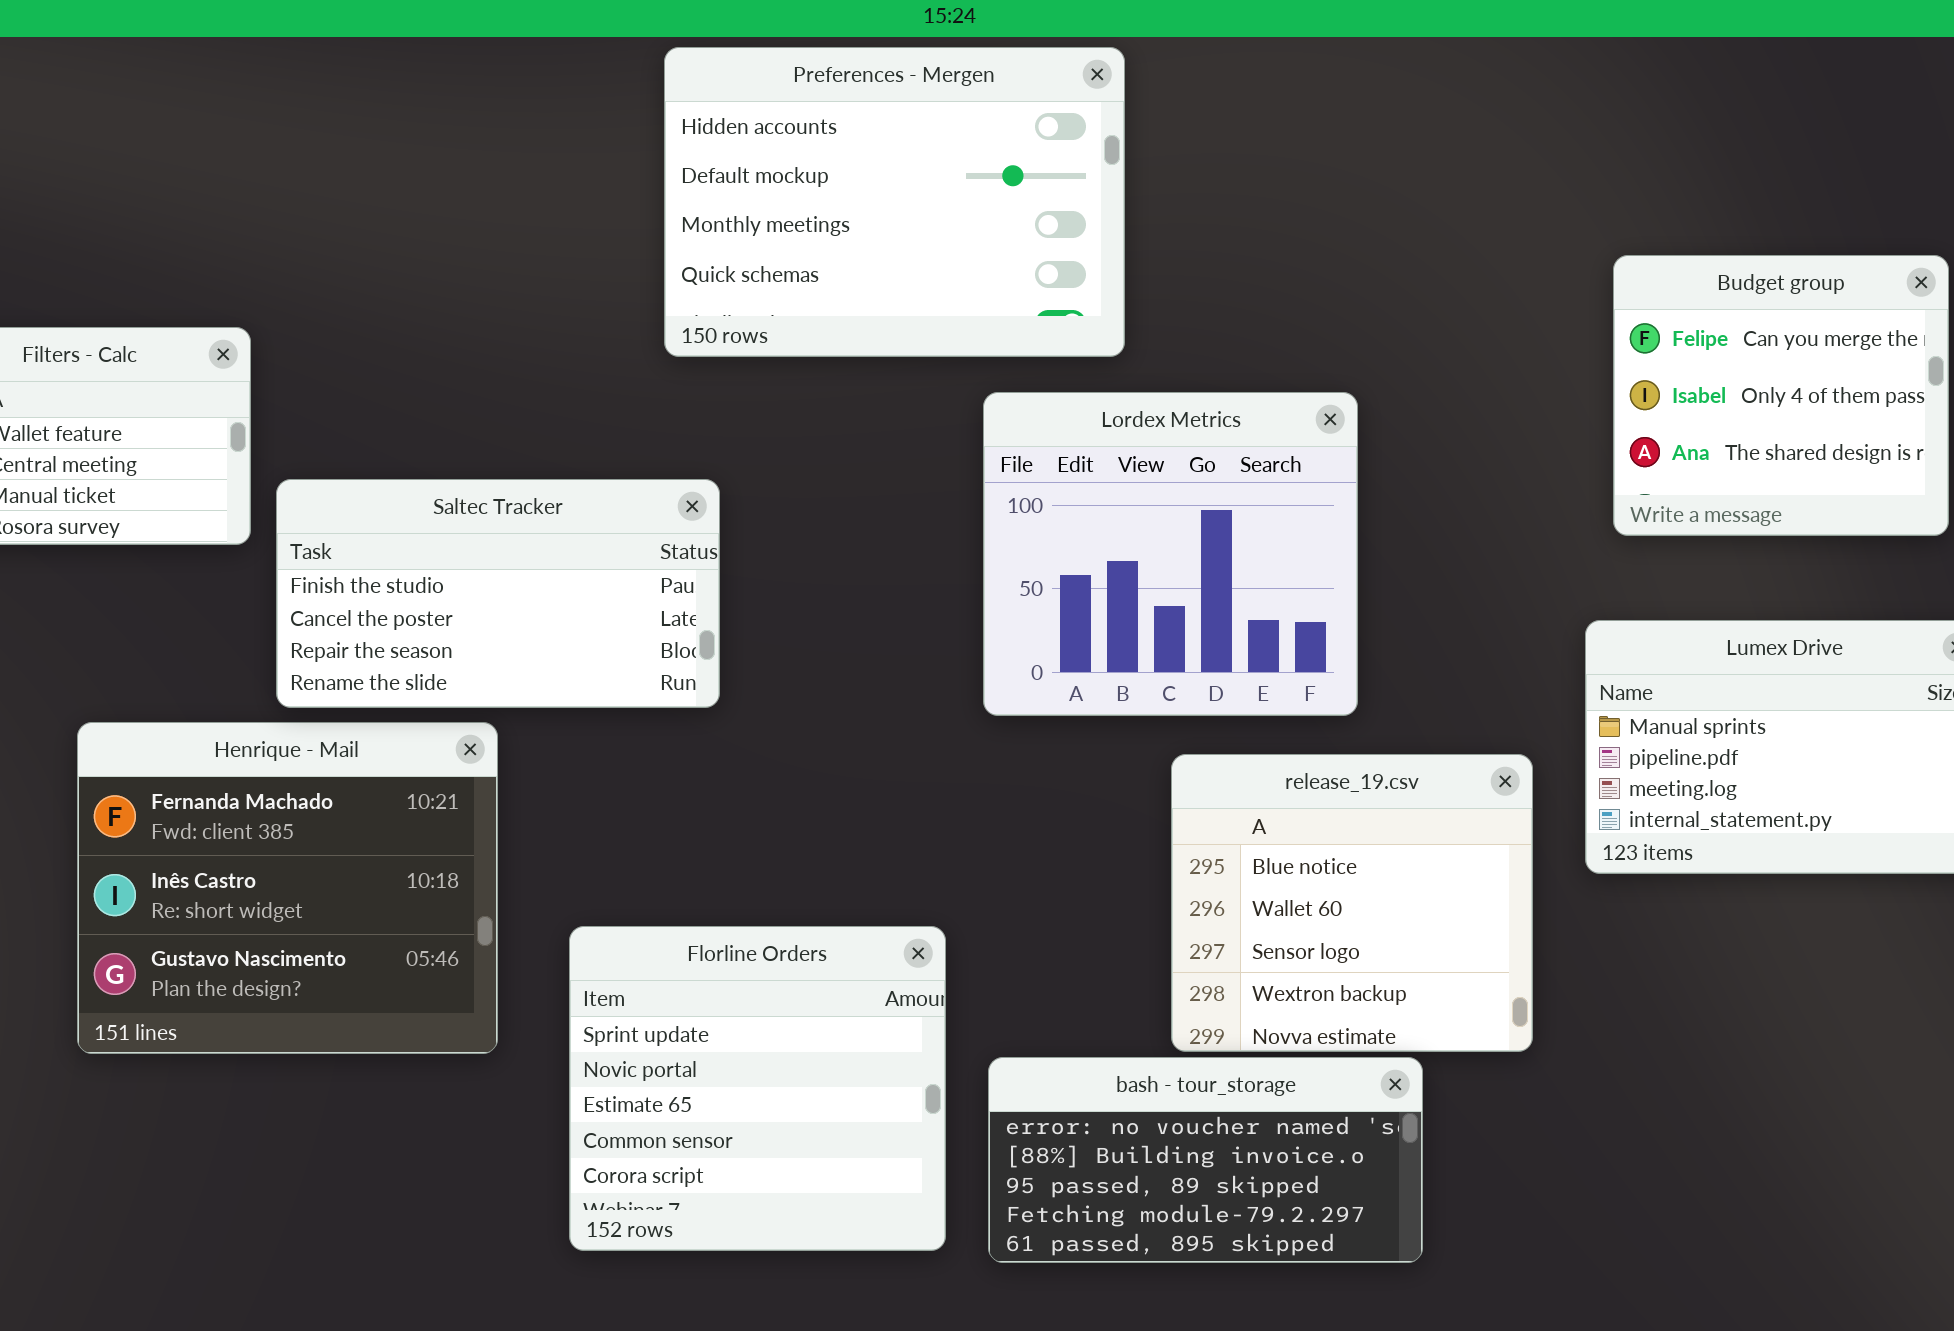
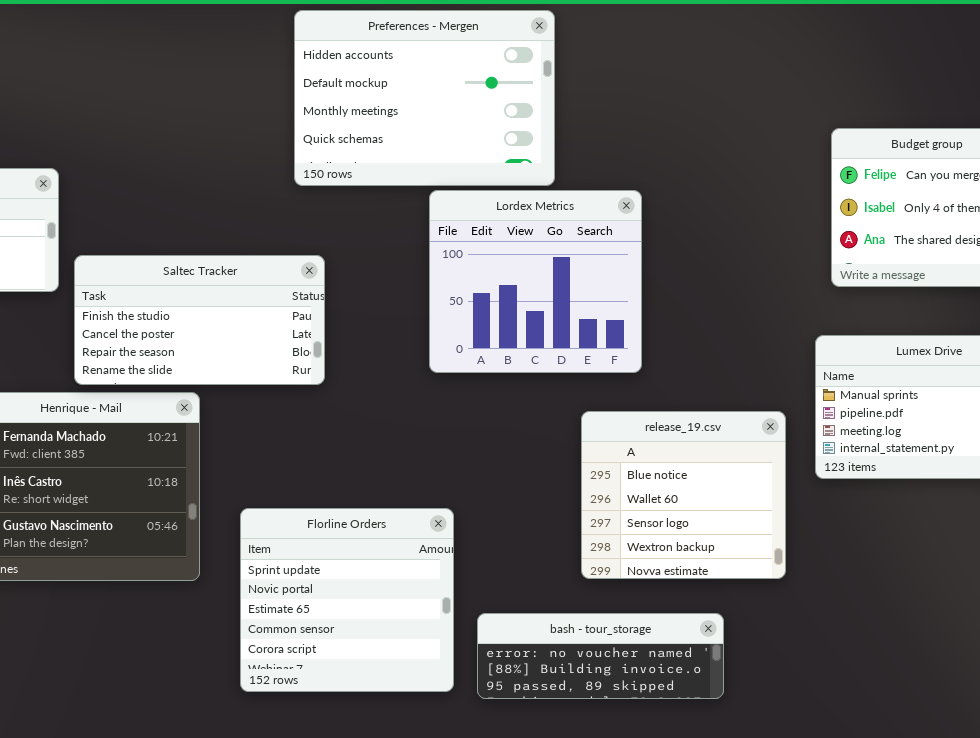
Lordex Metrics: [983,392,1358,716] -> [429,190,642,373], moved
bash - tour_storage: [988,1057,1423,1263] -> [477,613,724,699], resized

